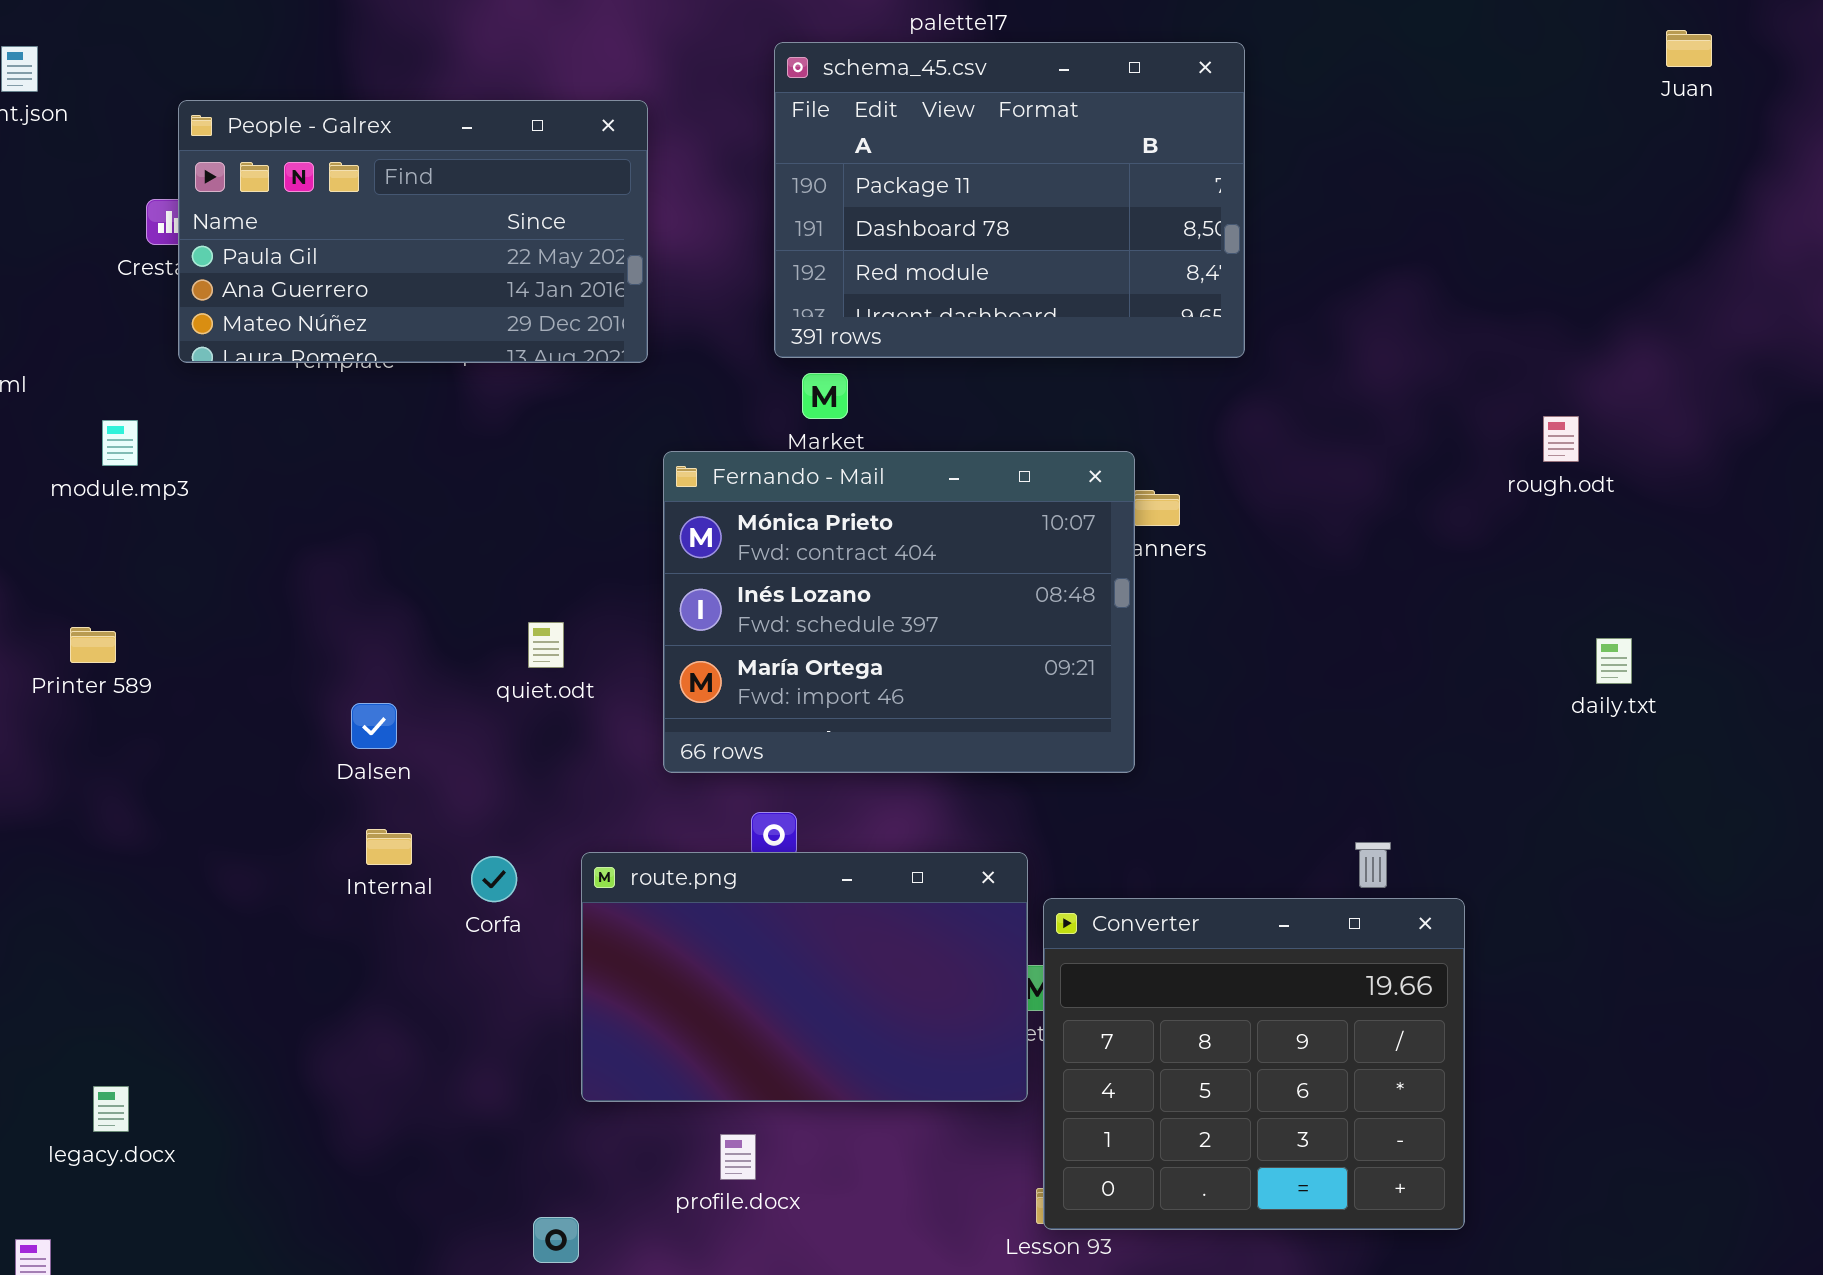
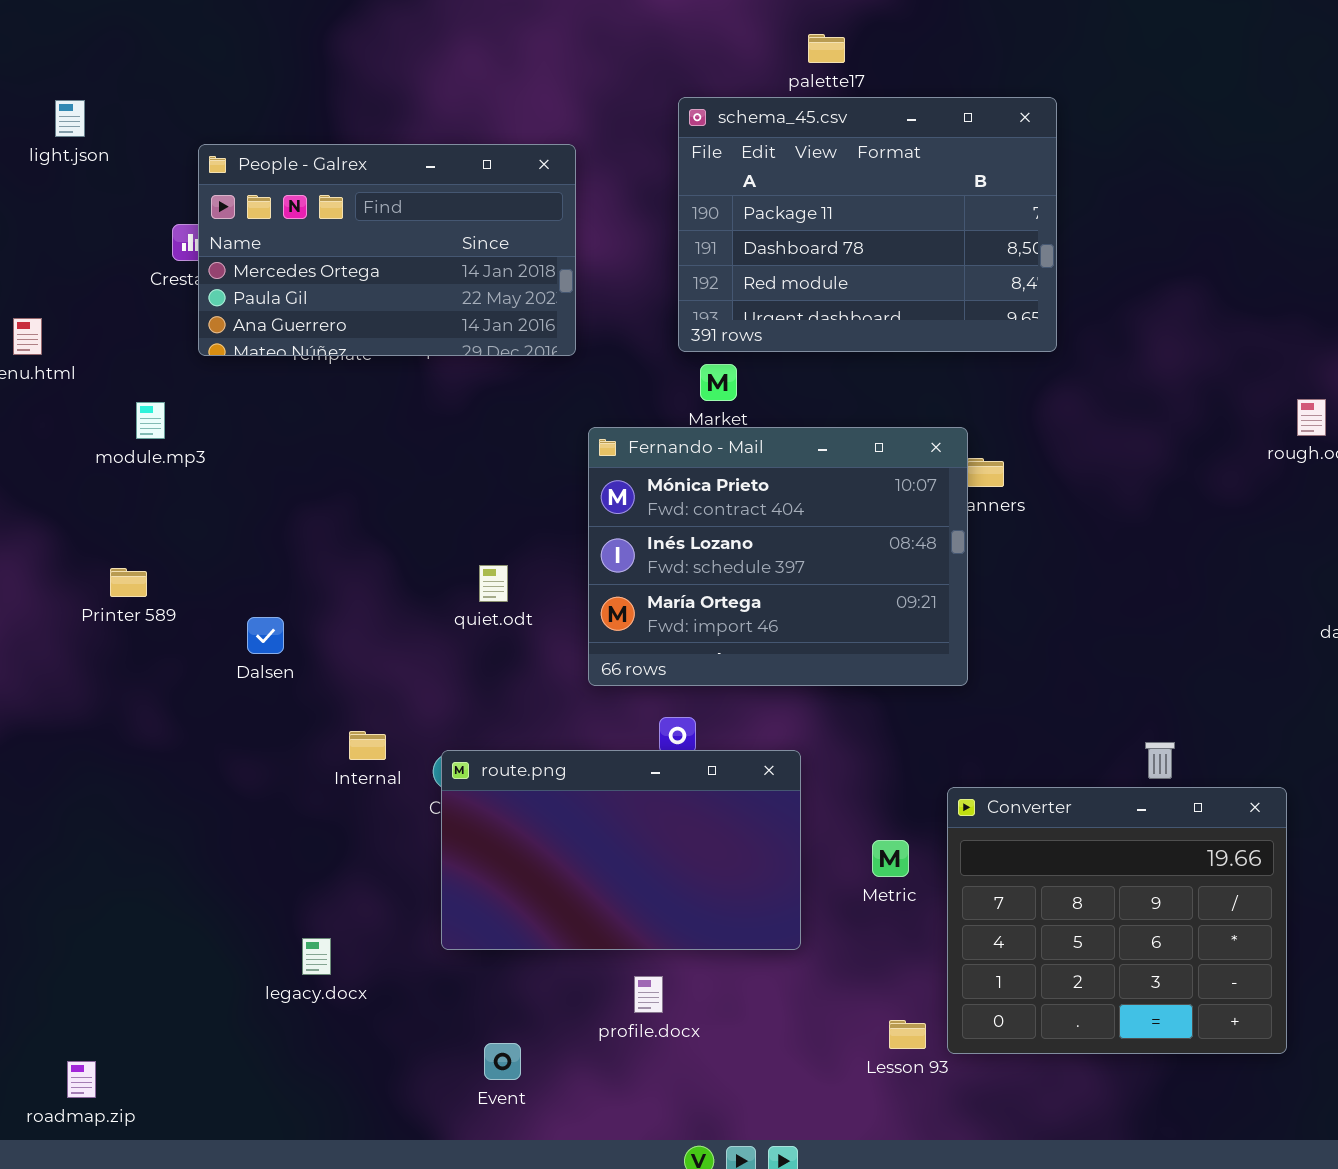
People - Galrex: [178,100,648,363] -> [198,144,576,356], scrolled up 1 row
Dalsen: [351,703,397,749] -> [247,617,284,654], moved
route.png: [581,852,1028,1102] -> [441,750,801,950], moved
Converter: [1043,898,1465,1230] -> [947,787,1287,1054], moved
legacy.docx: [93,1086,129,1132] -> [302,938,331,975], moved

